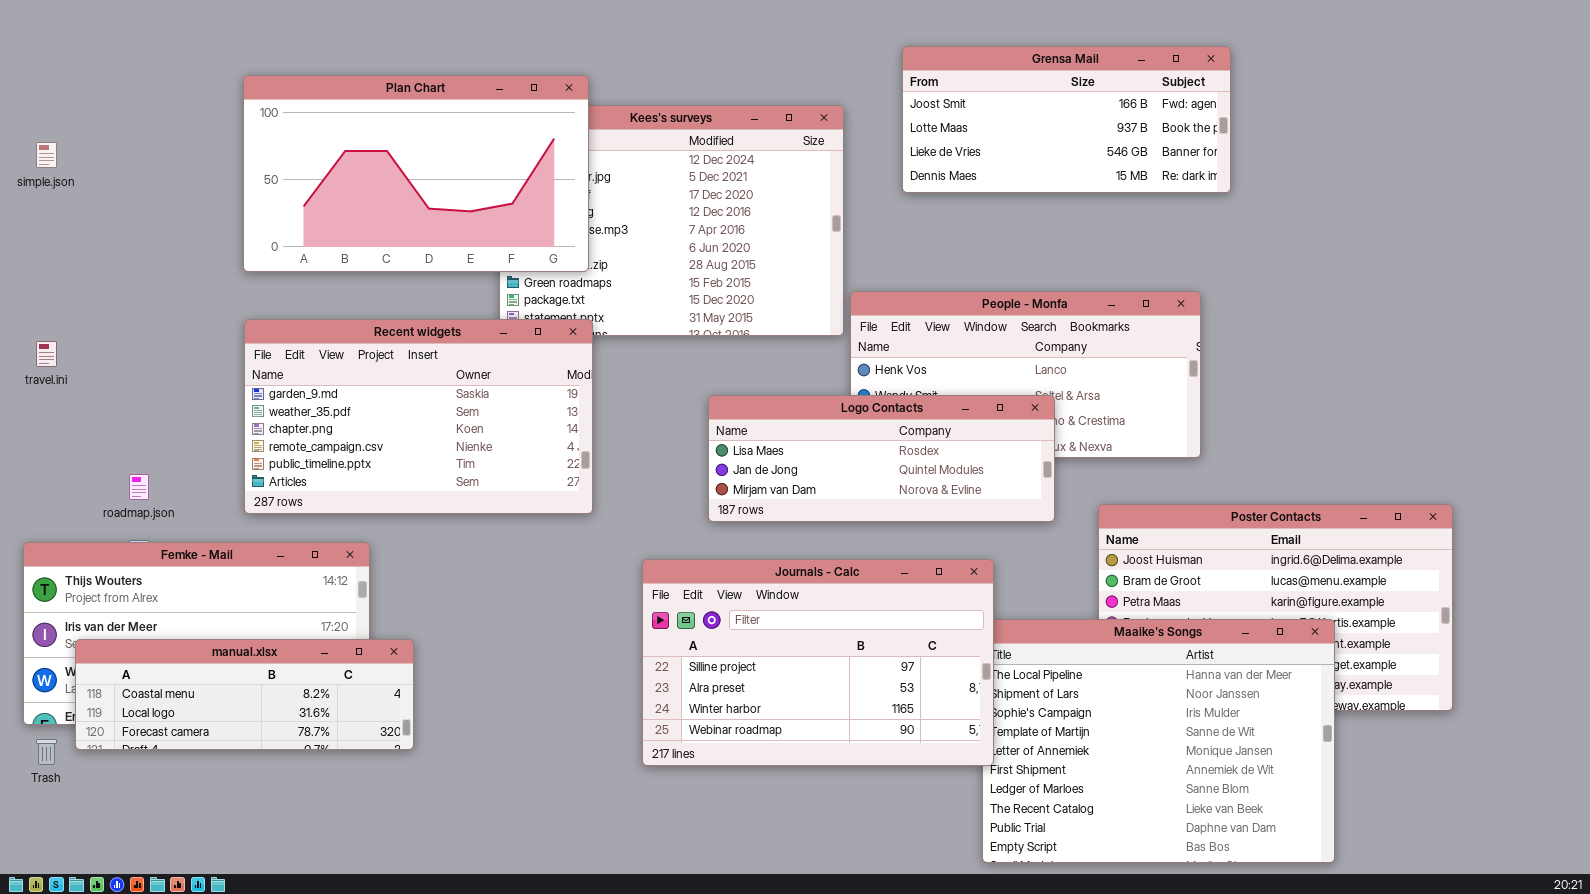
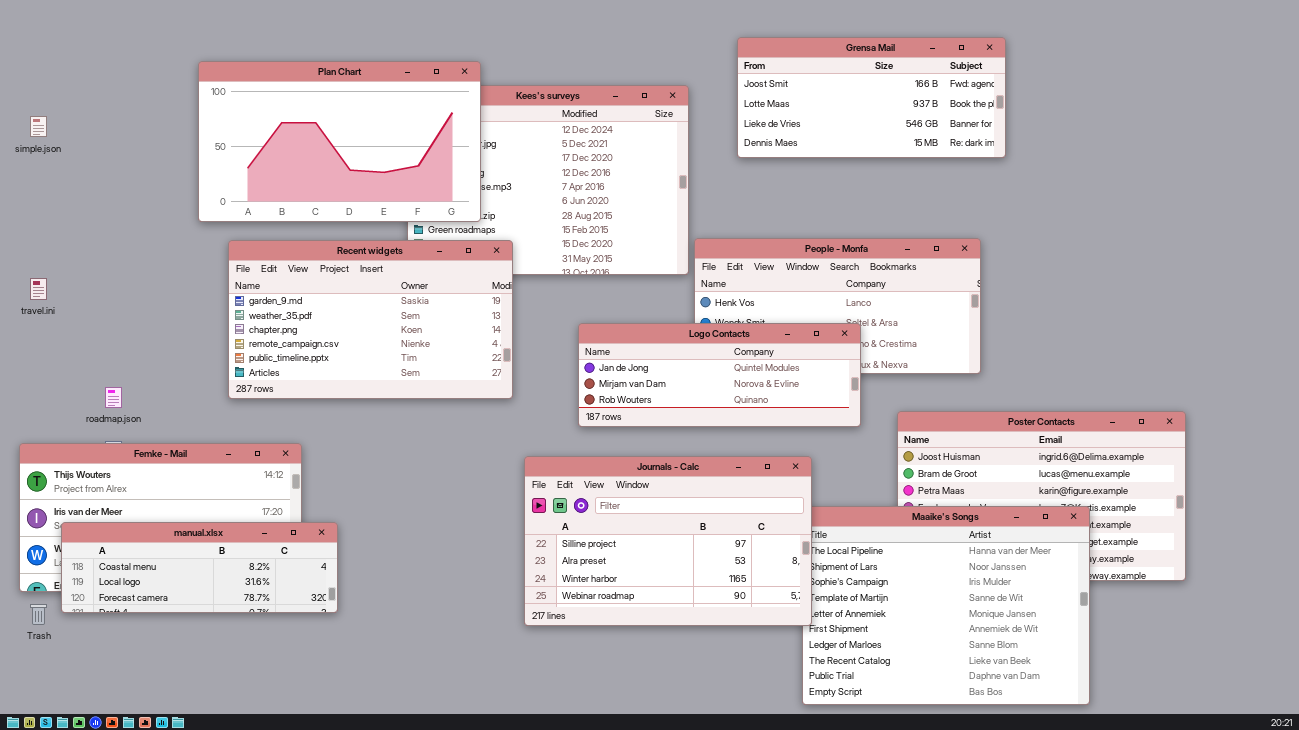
Recent widgets: [244,319,593,514] -> [228,240,513,399], moved
Logo Contacts: [708,395,1055,522] -> [578,323,861,427], scrolled down 1 row

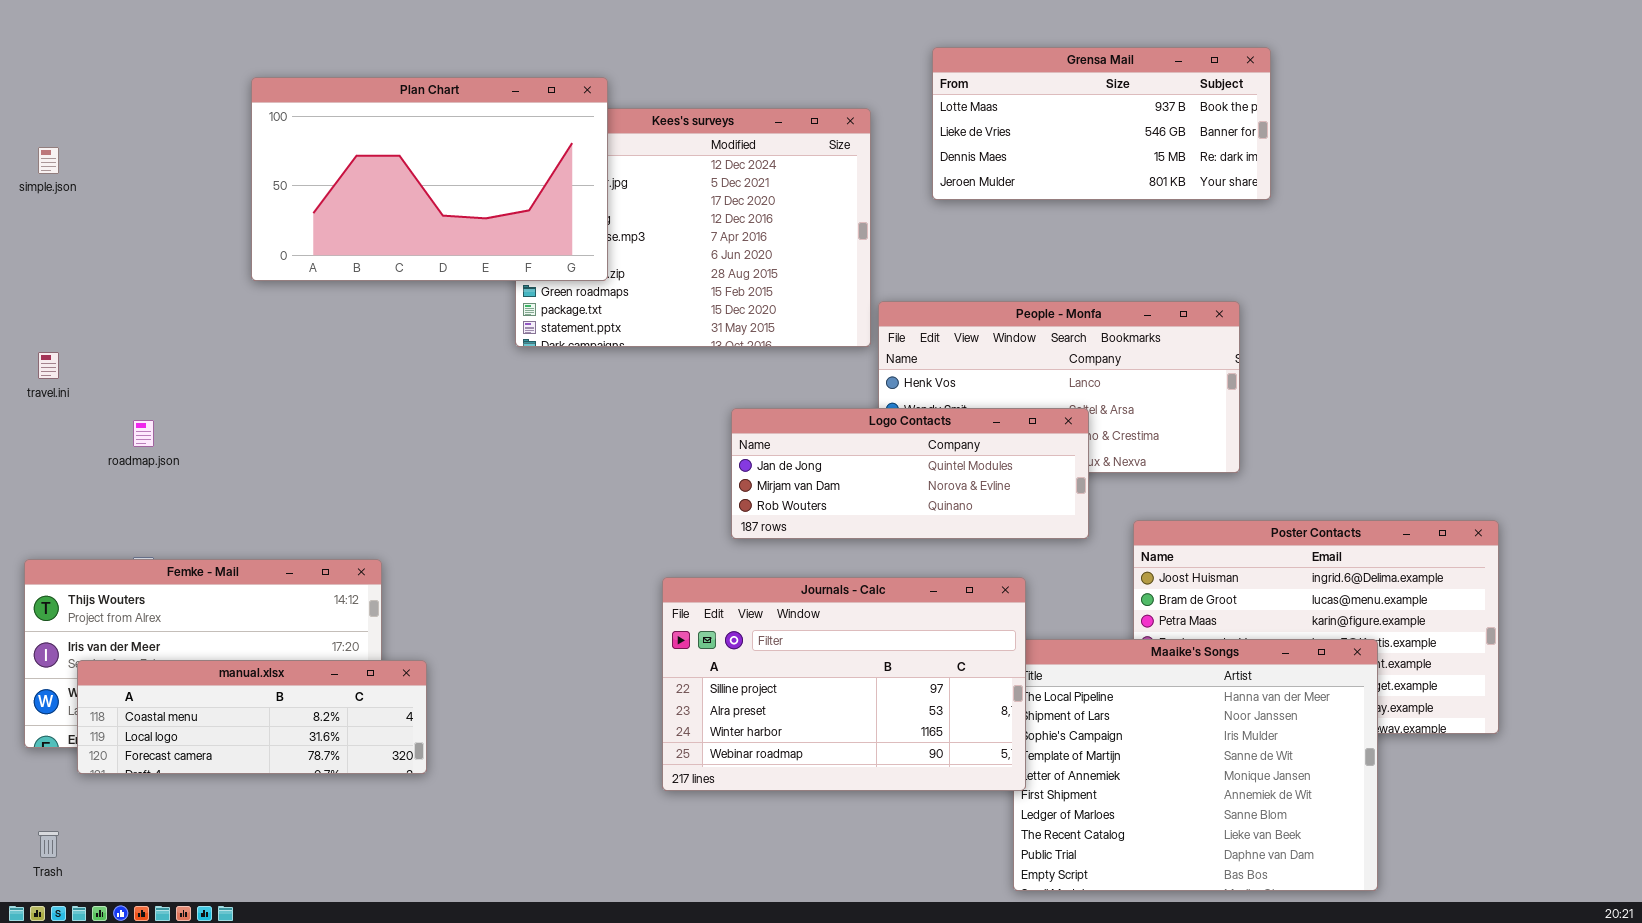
Grensa Mail: [737,37,1006,158] -> [932,47,1271,200], scrolled down 1 row
Recent widgets: [228,240,513,399] -> none, closed
roadmap.json: [105,387,122,408] -> [133,420,154,447], moved
Trash: [30,604,47,625] -> [38,831,59,858], moved

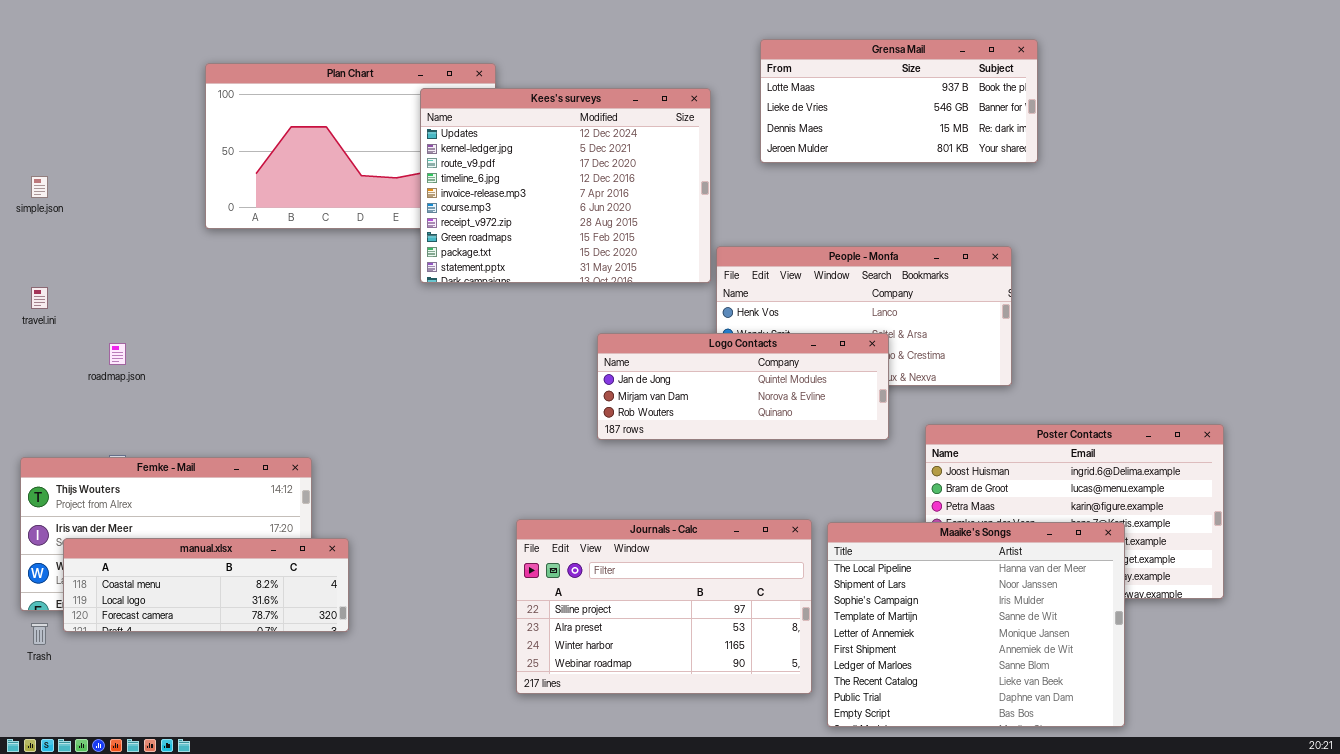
Kees's surveys: [515,108,871,347] -> [420,88,711,283], raised
simple.json: [38,147,59,174] -> [31,176,48,198], moved
Journals - Calc: [662,577,1026,791] -> [516,519,812,694], moved
Trash: [38,831,59,858] -> [31,623,48,645], moved

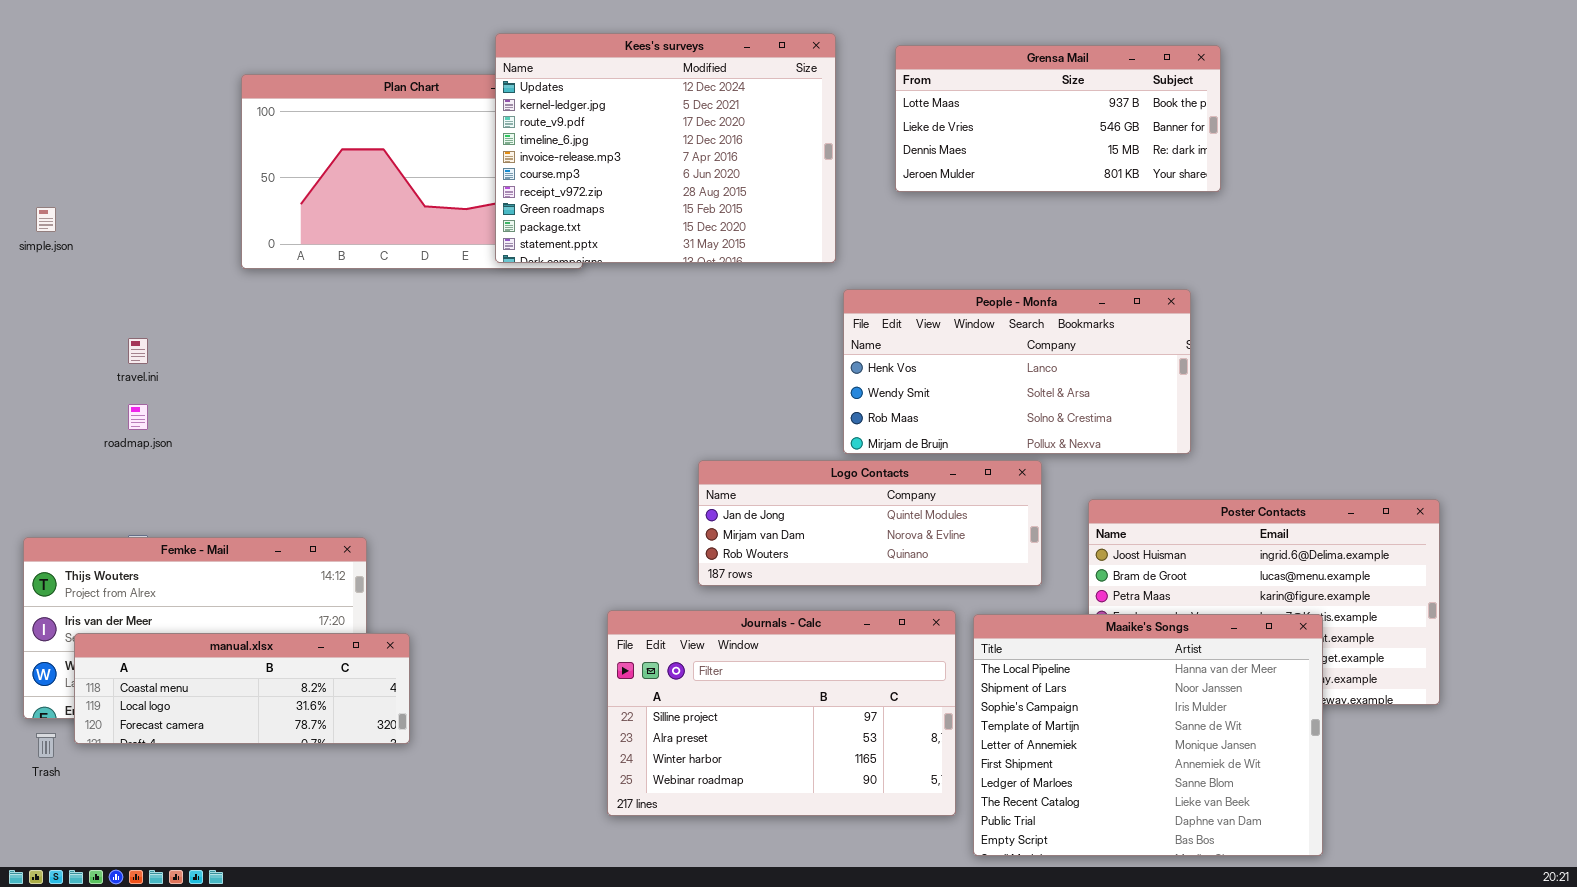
Kees's surveys: [420,88,711,283] -> [495,33,836,263], moved
travel.ini: [31,287,48,309] -> [128,338,148,364], moved
Logo Contacts: [597,333,889,440] -> [698,460,1042,586], moved

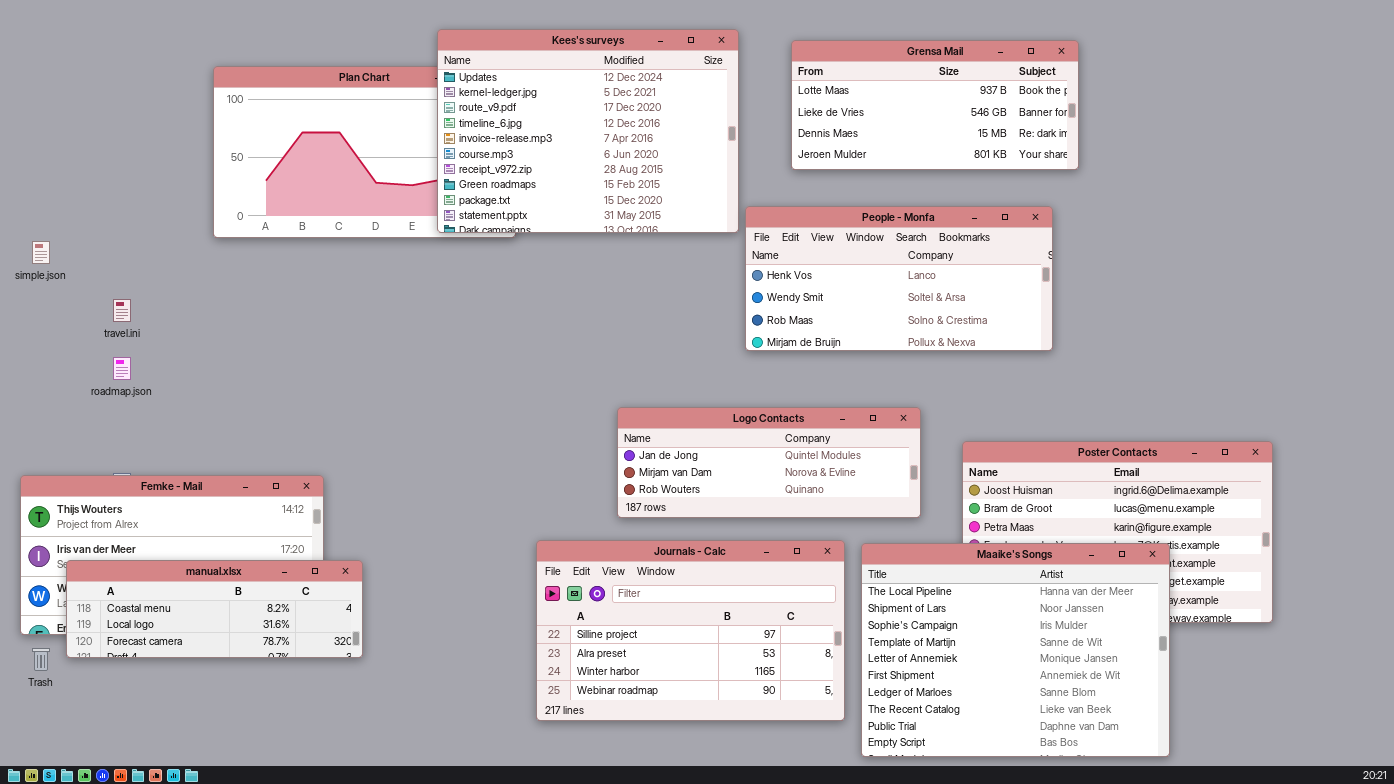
simple.json: [36,207,56,232] -> [32,241,50,264], moved
People - Monfa: [843,289,1191,454] -> [745,206,1053,351], moved

